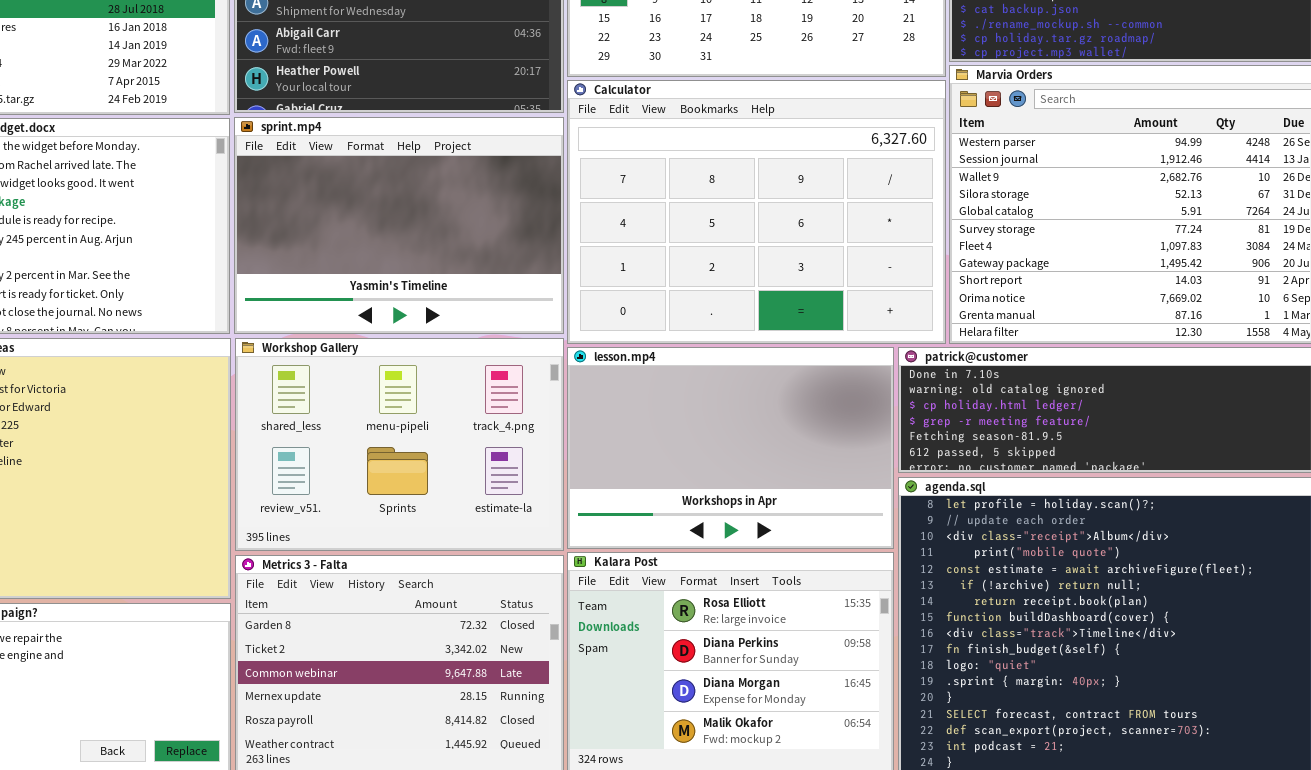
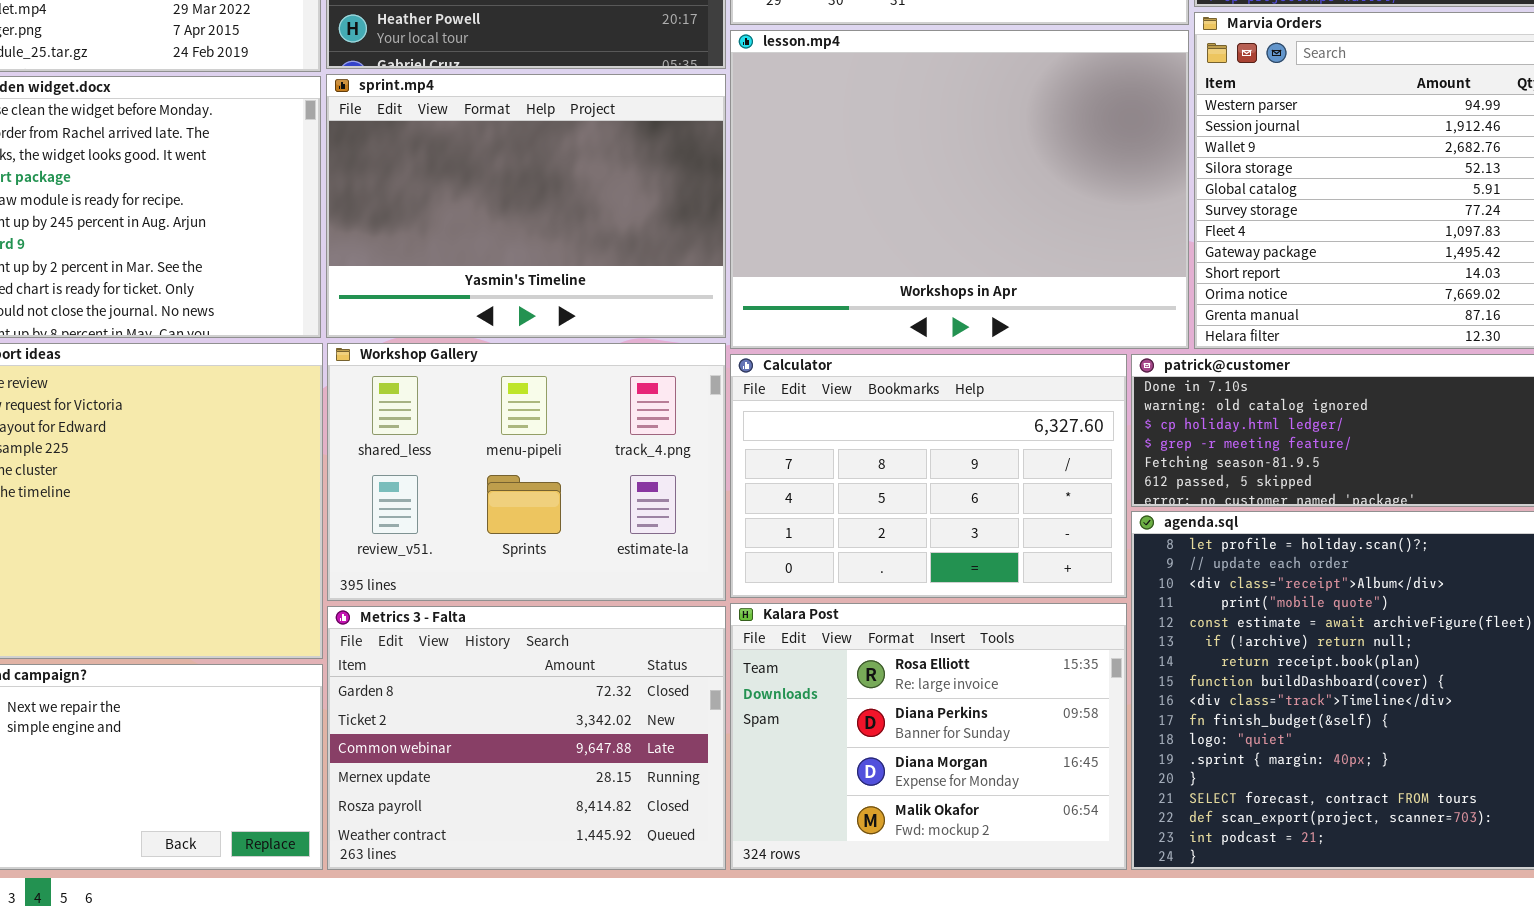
Calculator: [567,80,946,344] -> [730,354,1127,598], moved, resized
lesson.mp4: [567,347,894,549] -> [730,30,1189,349], moved, resized

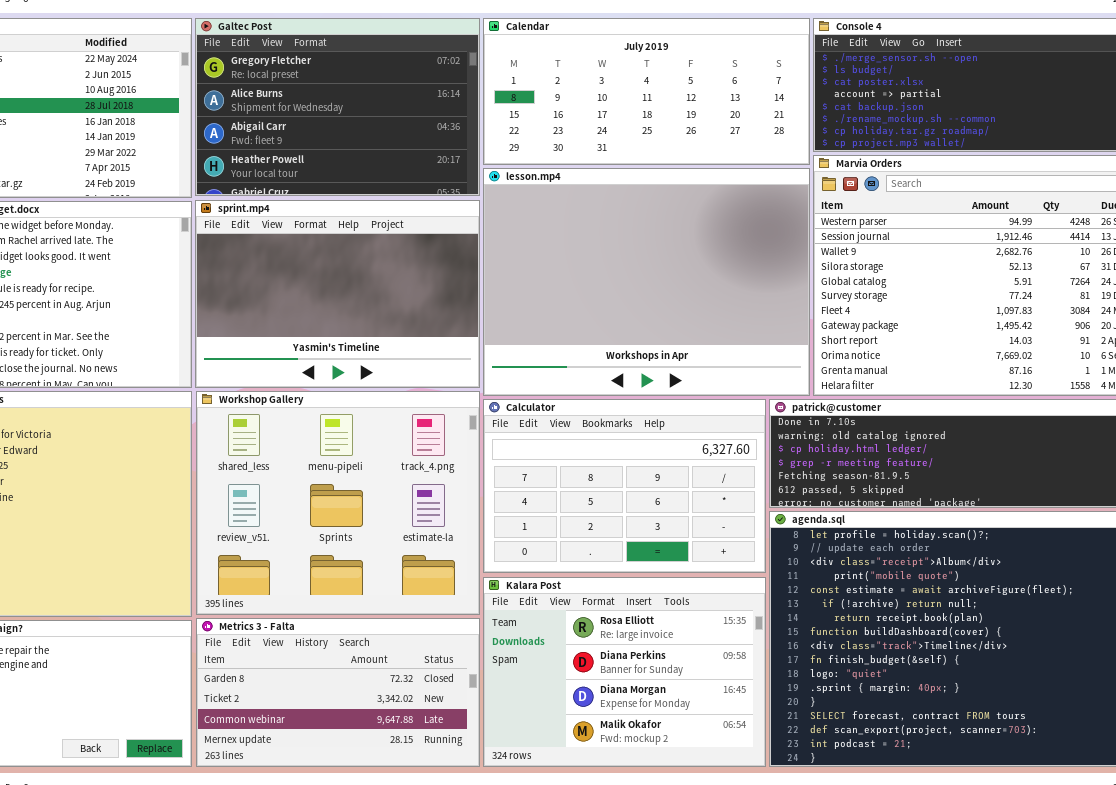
Workshop Gallery: [327,343,726,601] -> [196,391,480,615], resized
Metrics 3 - Falta: [327,606,726,870] -> [196,618,480,767], resized

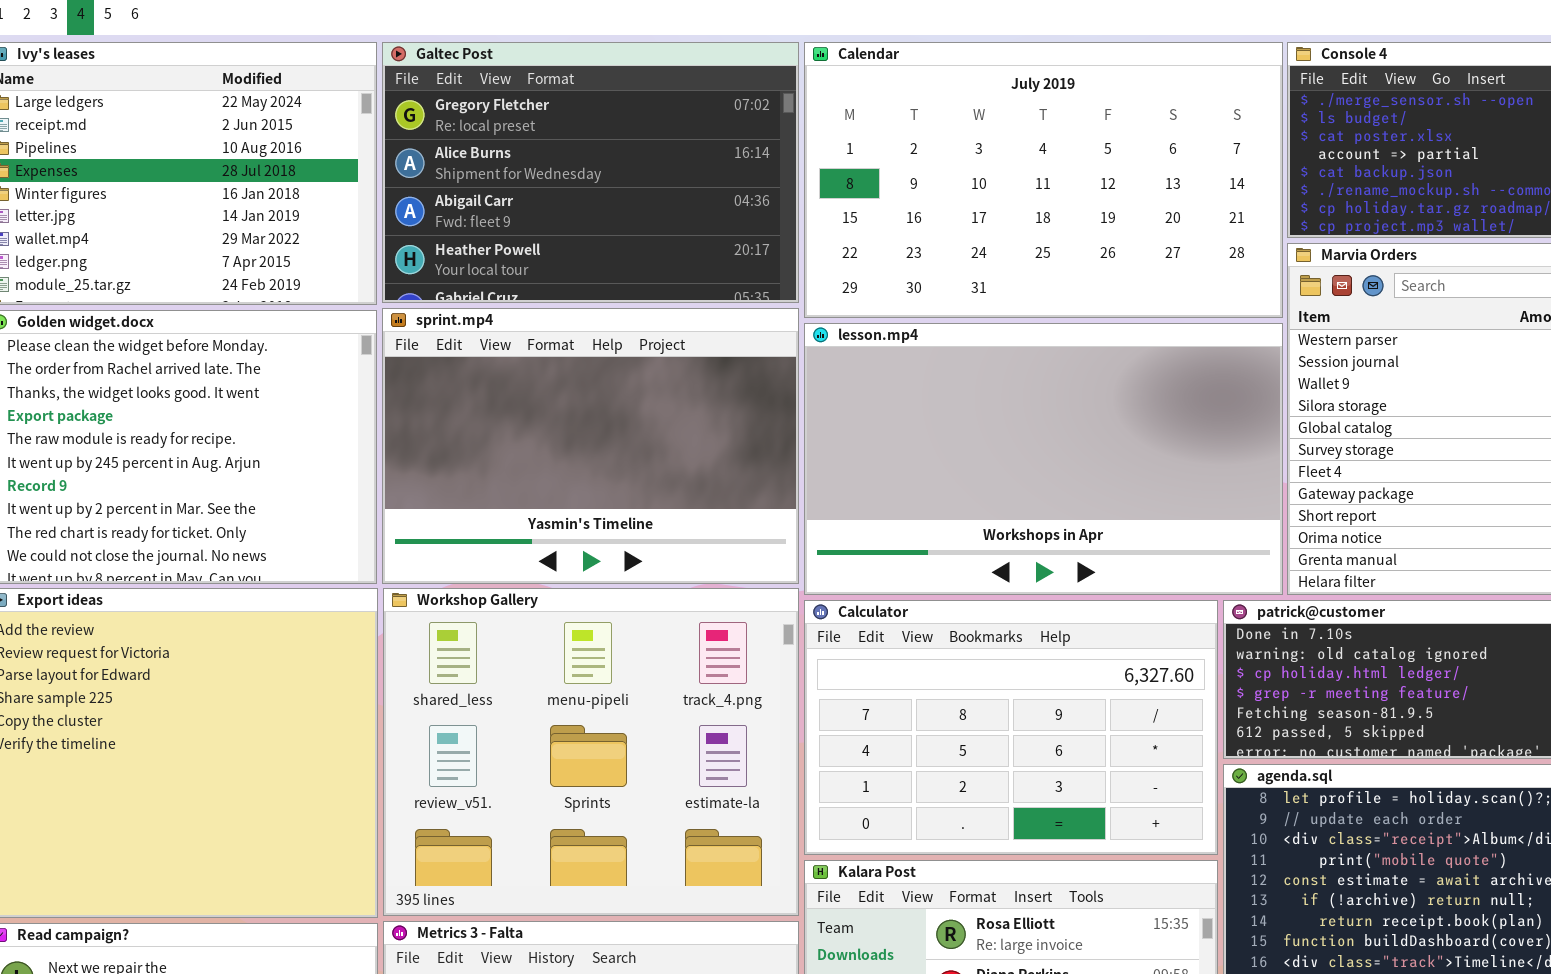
Calendar: [483,18,810,165] -> [804,42,1283,318], resized
lesson.mp4: [483,168,810,396] -> [804,323,1283,595], resized

